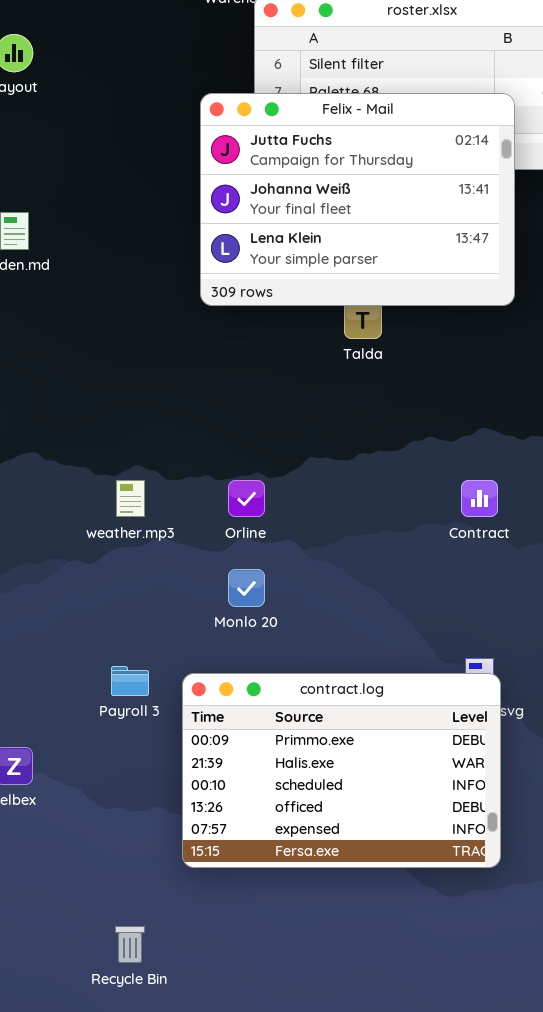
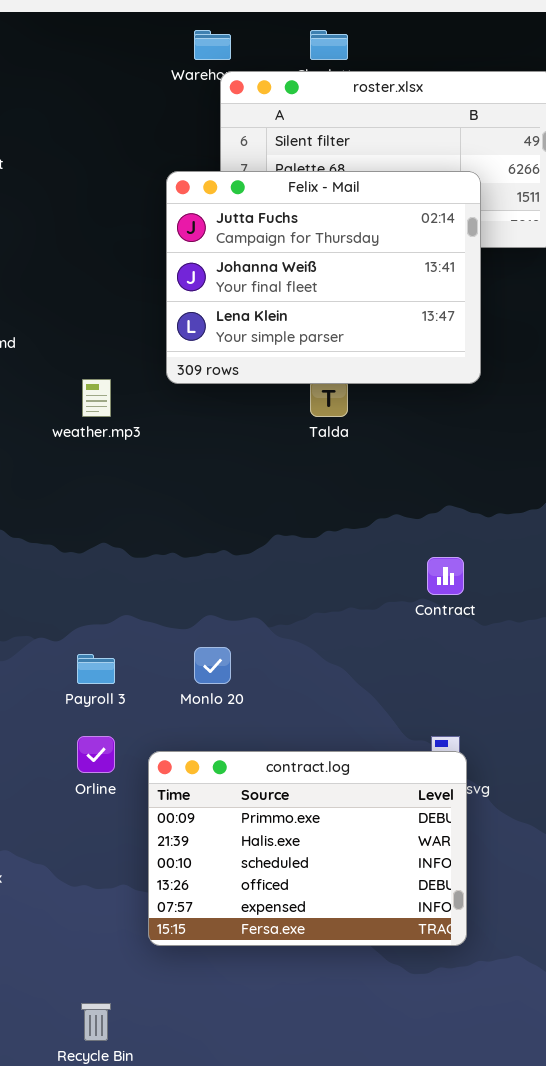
weather.mp3: [116,480,145,517] -> [82,379,111,417], moved
Orline: [228,480,265,517] -> [77,736,115,773], moved
Payroll 3: [111,666,149,696] -> [77,654,115,684], moved

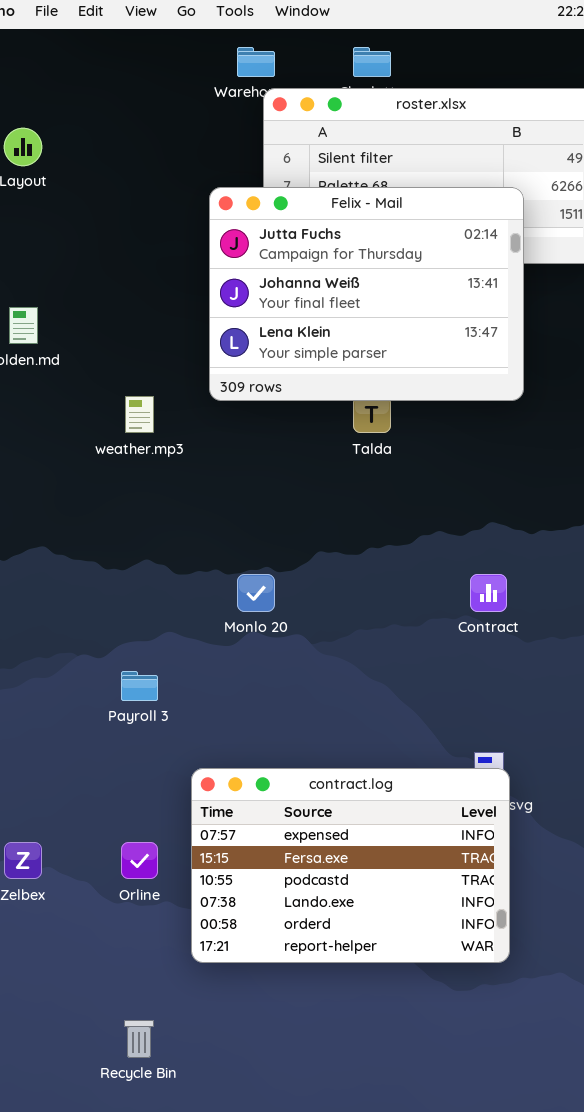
Monlo 20: [194,647,231,684] -> [237,574,275,612], moved
Orline: [77,736,115,773] -> [121,842,158,879], moved
contract.log: [148,751,467,946] -> [191,768,510,963], scrolled down 4 rows

